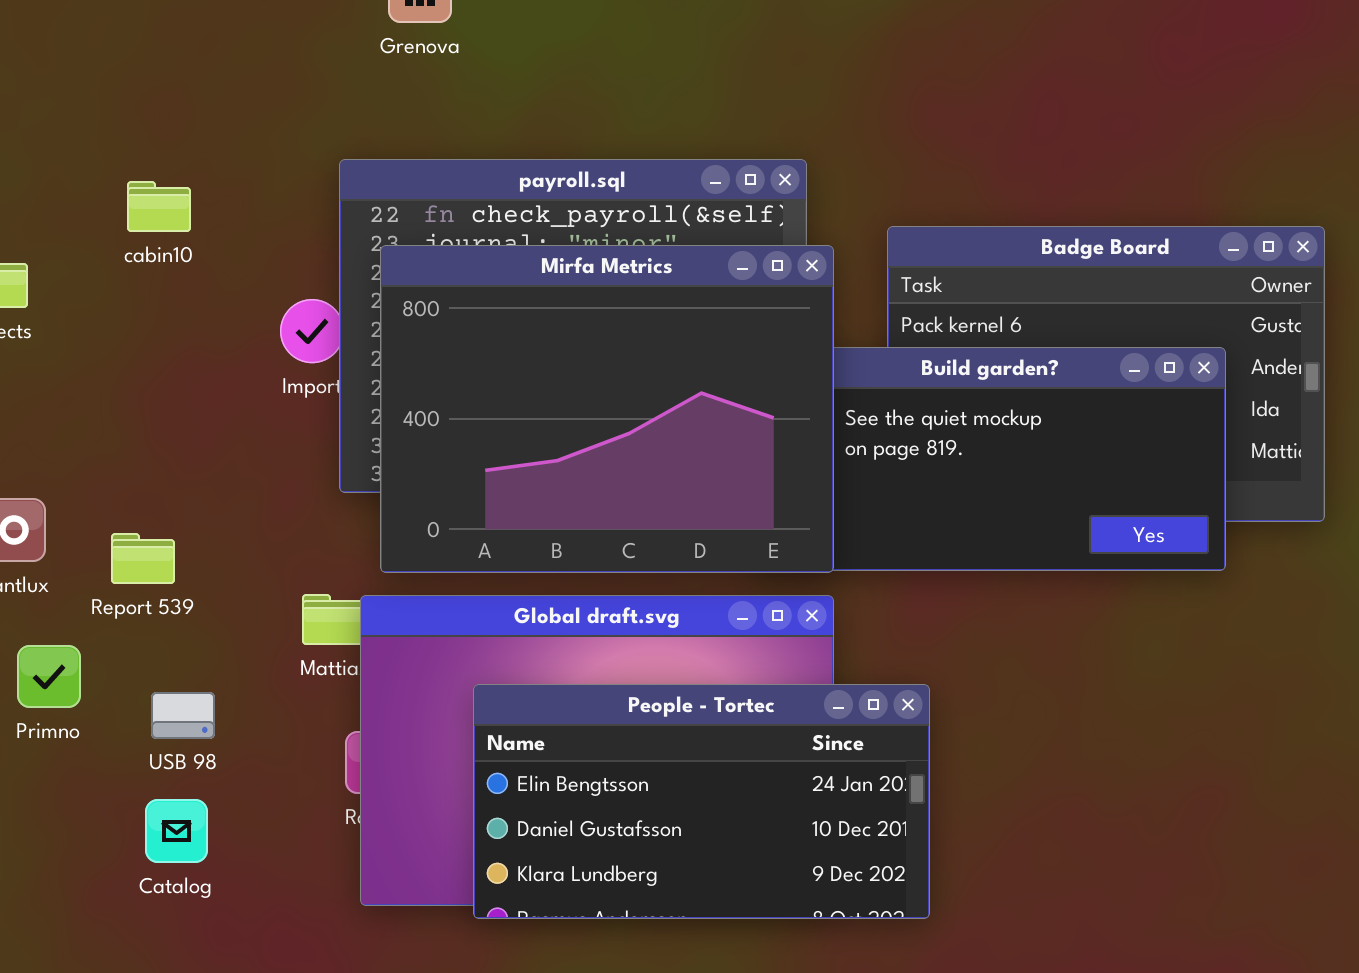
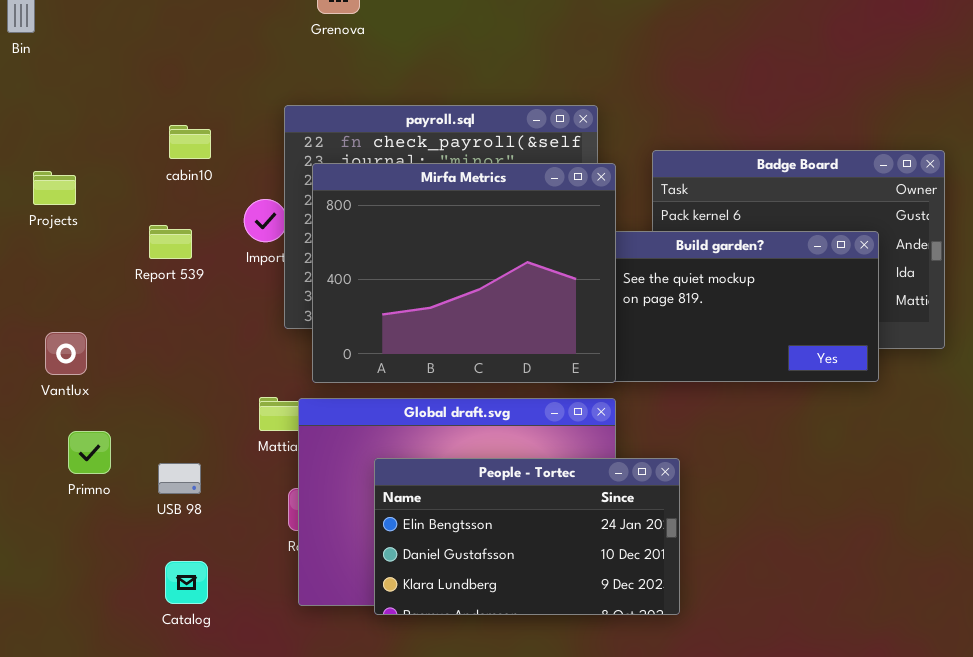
cabin10: [127,181,191,232] -> [169,125,211,159], moved
Report 539: [111,533,175,584] -> [149,225,192,259], moved
Catalog: [145,799,208,863] -> [165,561,208,604], moved

